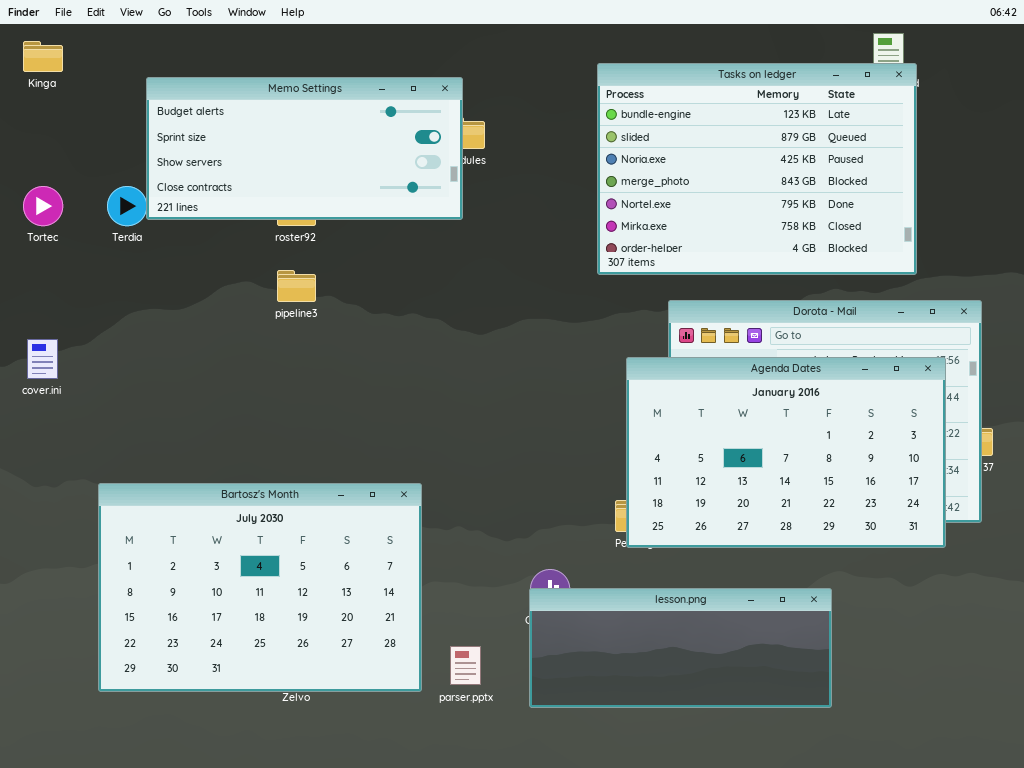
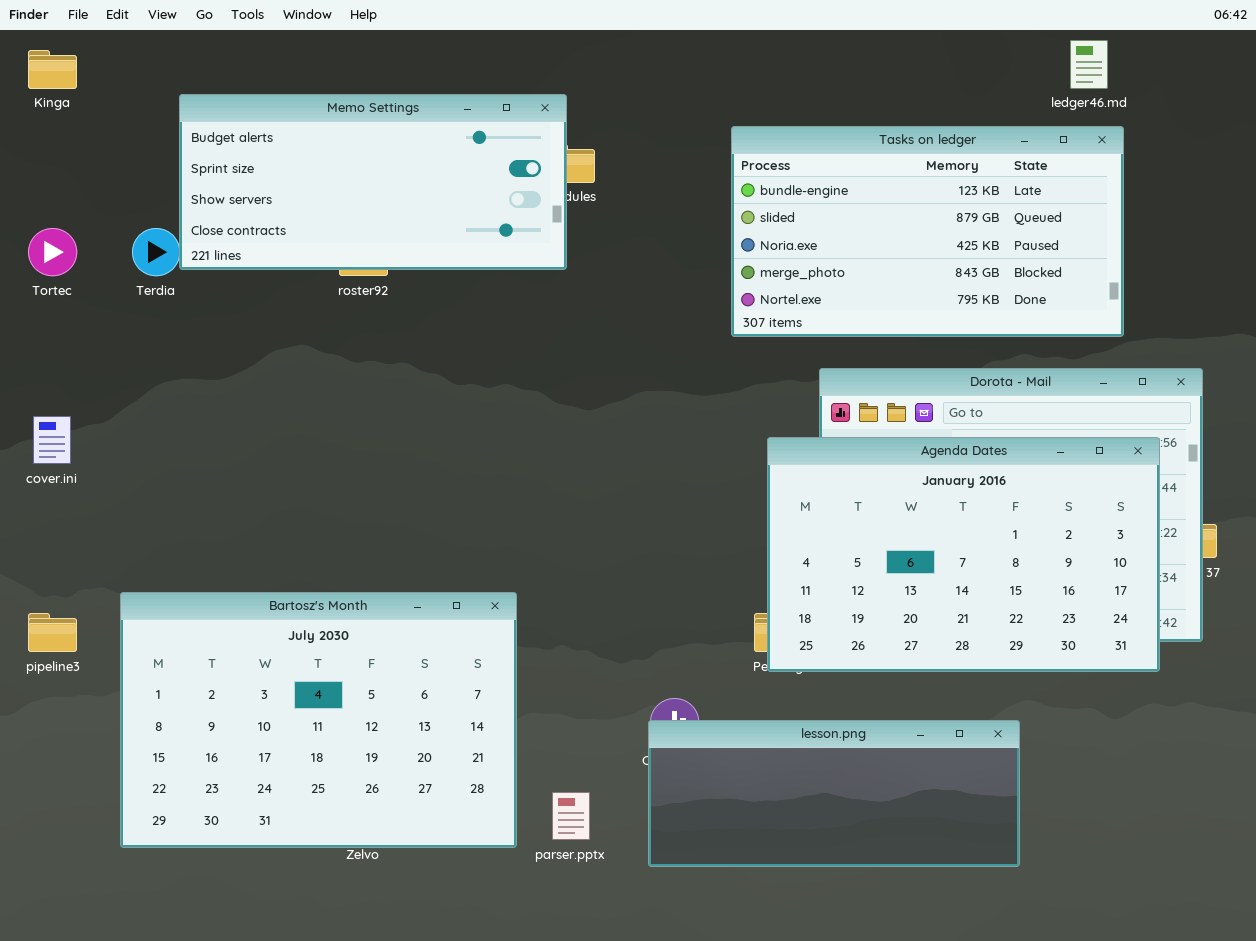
Tasks on ledger: [597,63,917,275] -> [731,126,1124,337], resized
pipeline3: [277,270,316,302] -> [28,613,77,652], moved

